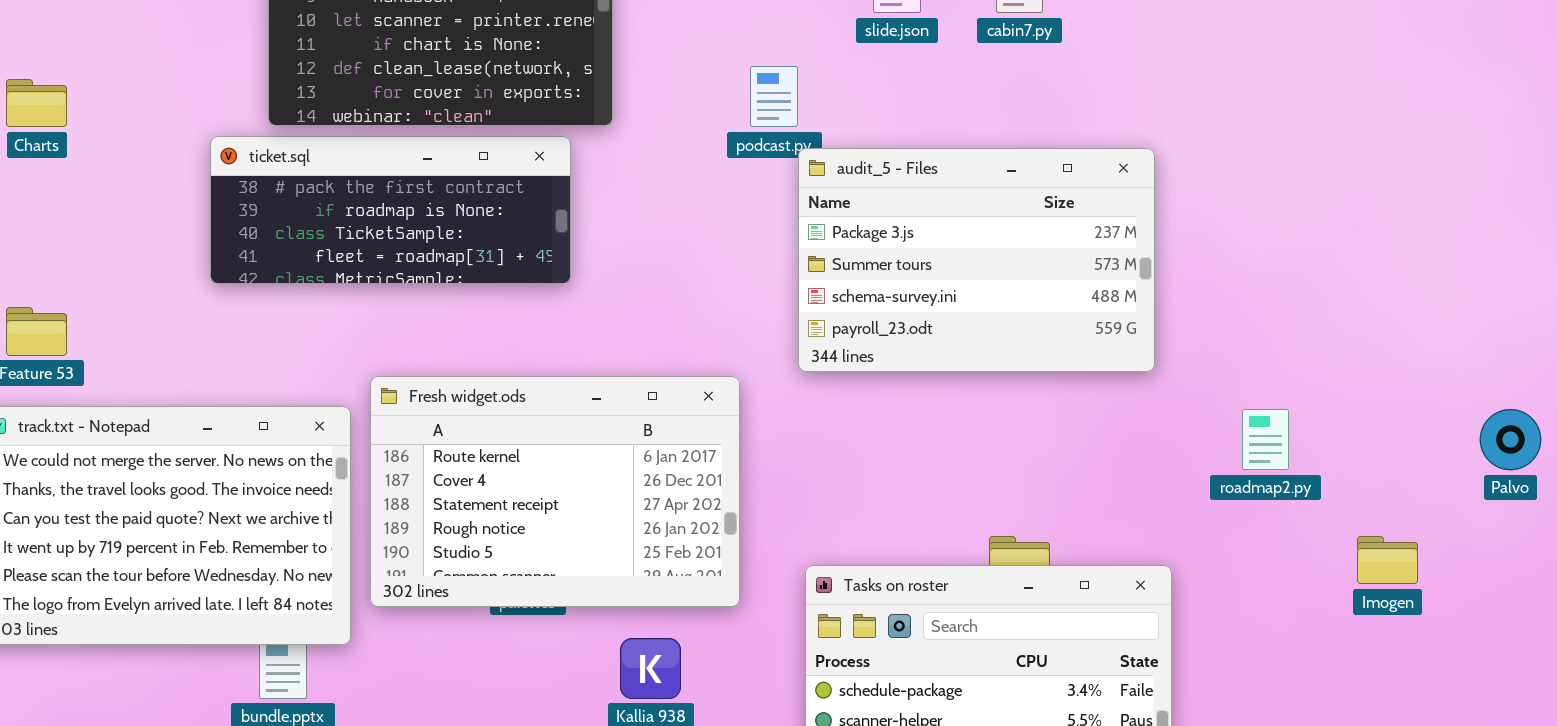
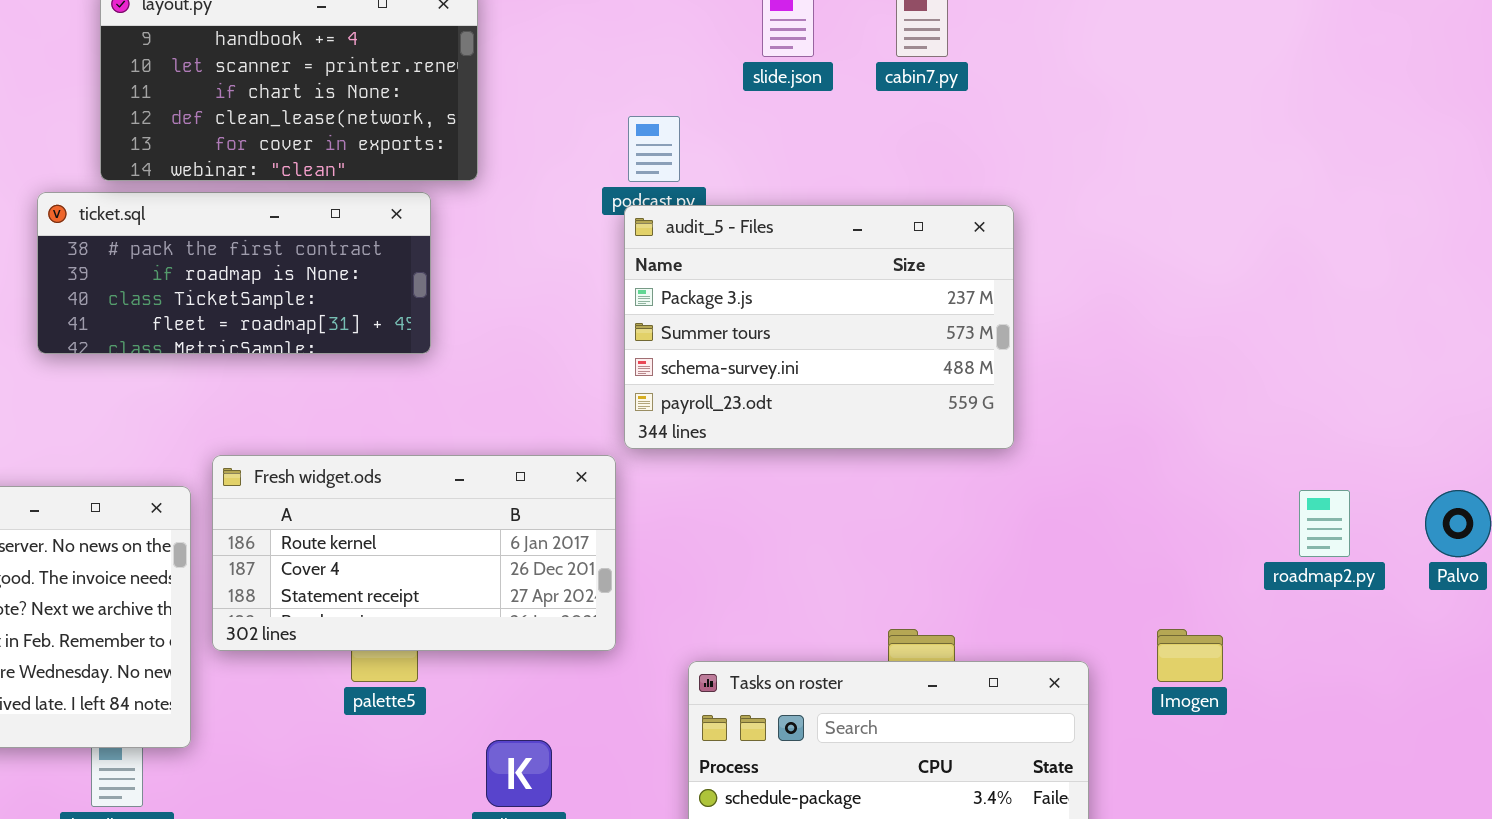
audit_5 - Files: [798,148,1155,372] -> [624,205,1014,449], moved
Fresh widget.ods: [370,376,740,607] -> [212,455,616,651], resized
roadmap2.py: [1242,409,1289,470] -> [1299,490,1350,557], moved
Imogen: [1357,536,1418,584] -> [1157,629,1223,682], moved

